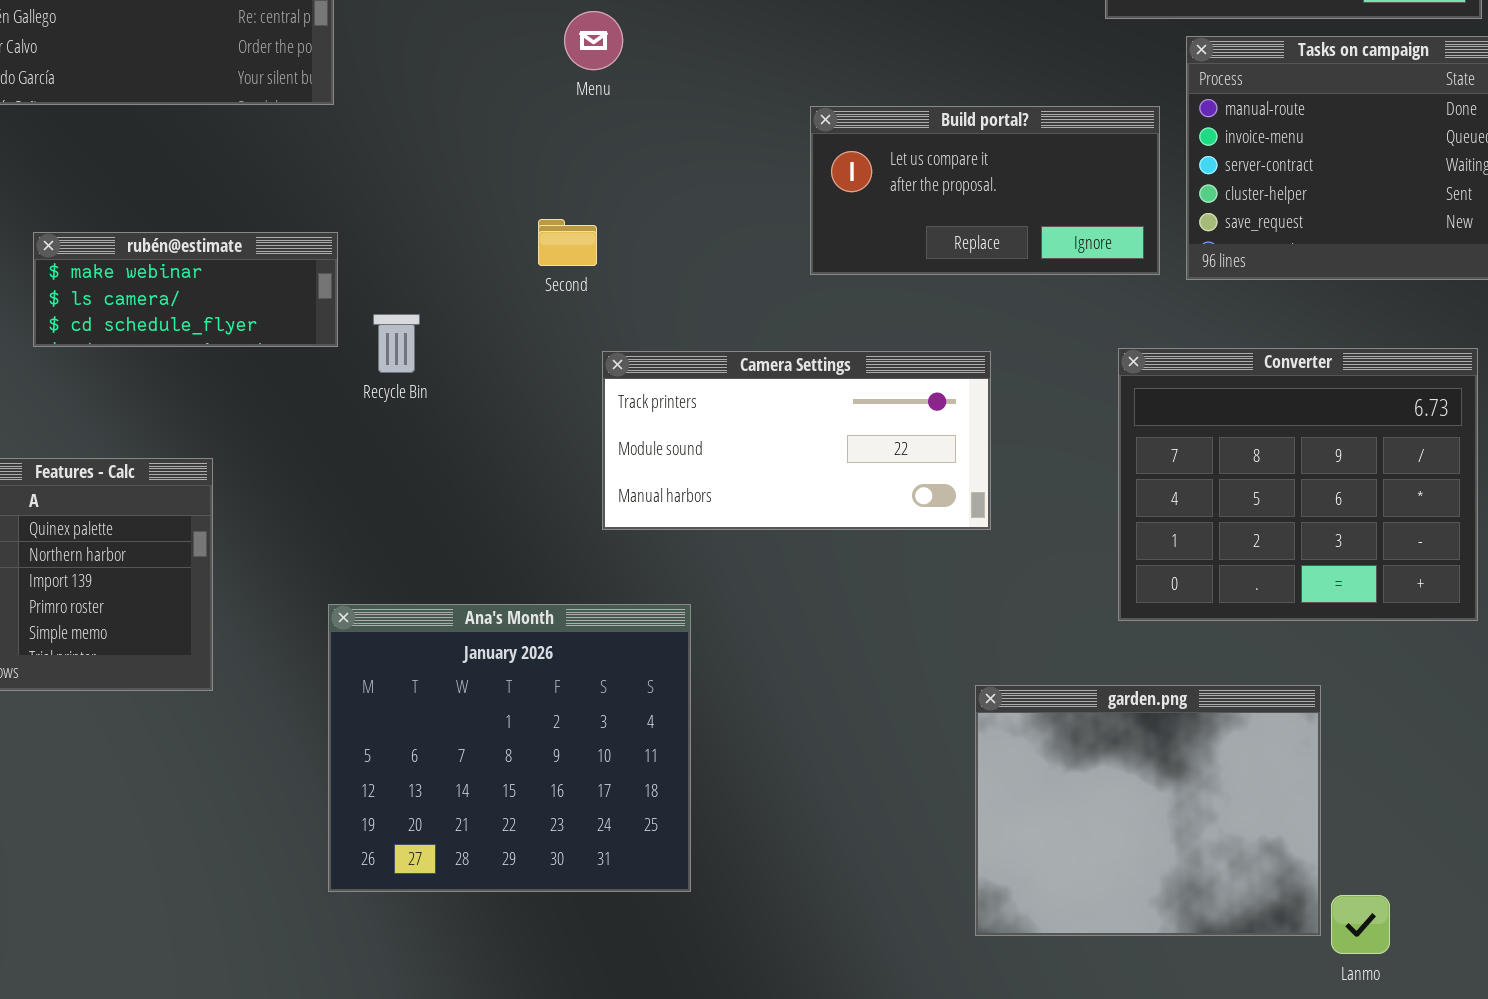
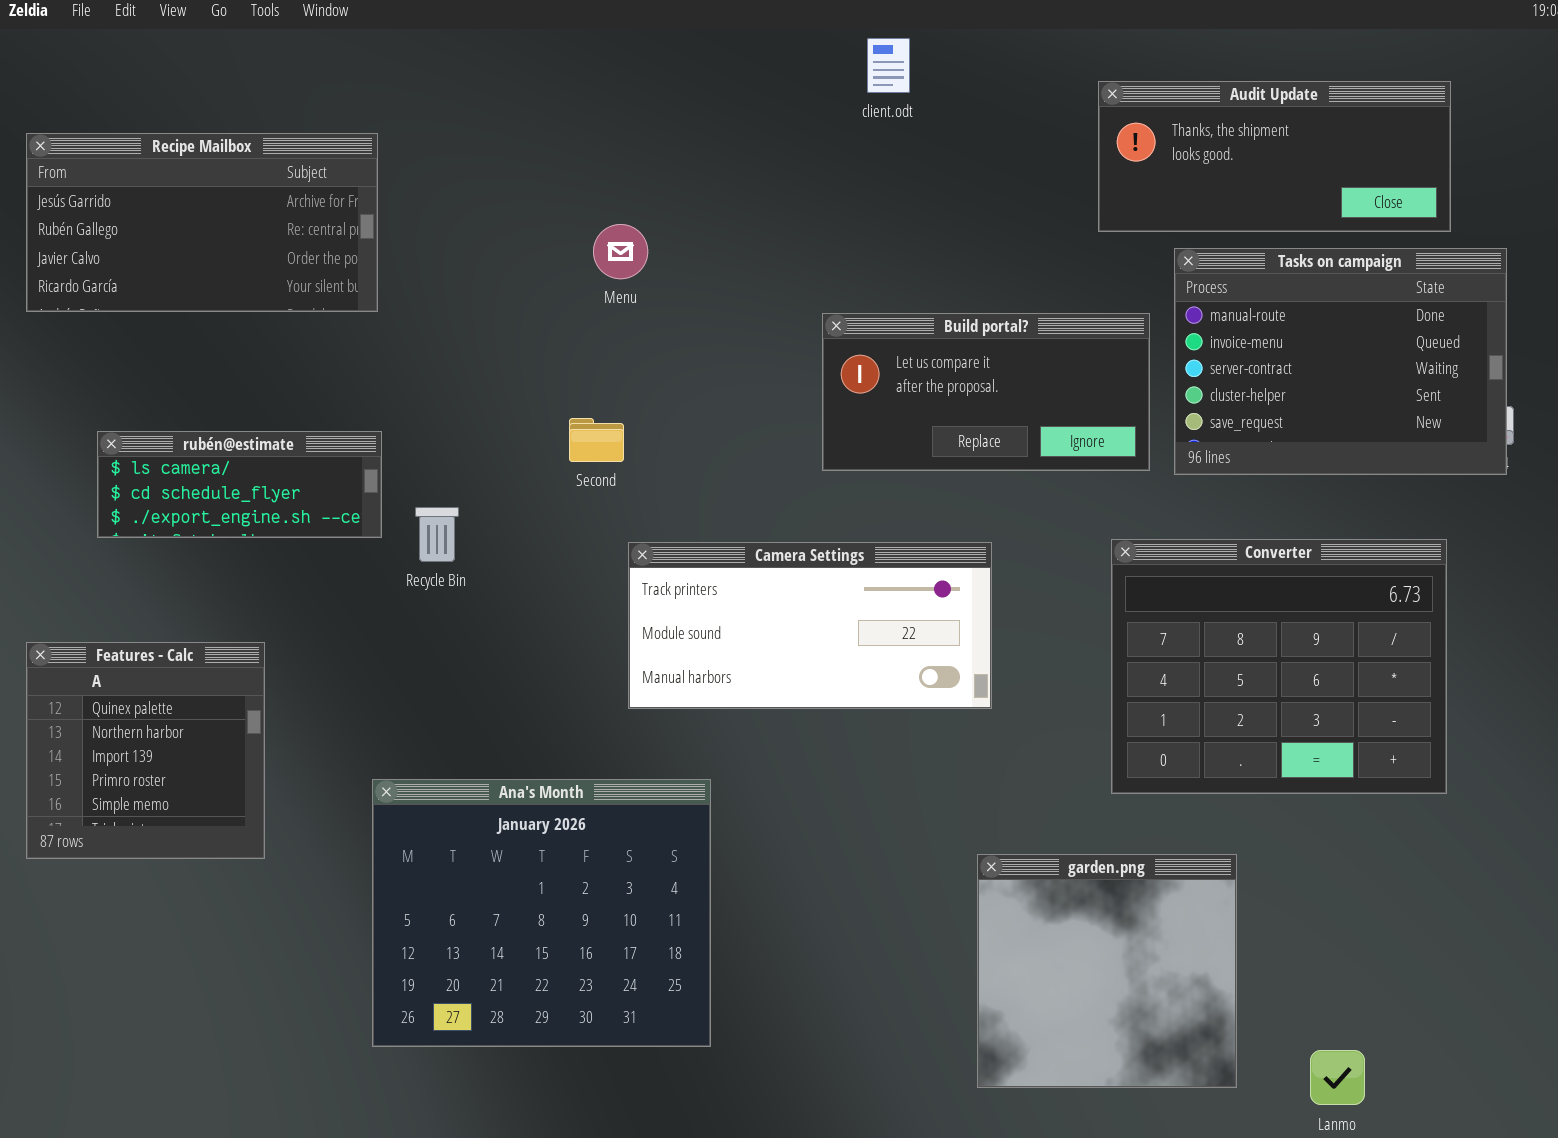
rubén@estimate: [33,232,338,347] -> [97,431,382,538], scrolled down 1 row
garden.png: [975,685,1321,936] -> [977,854,1237,1088], resized

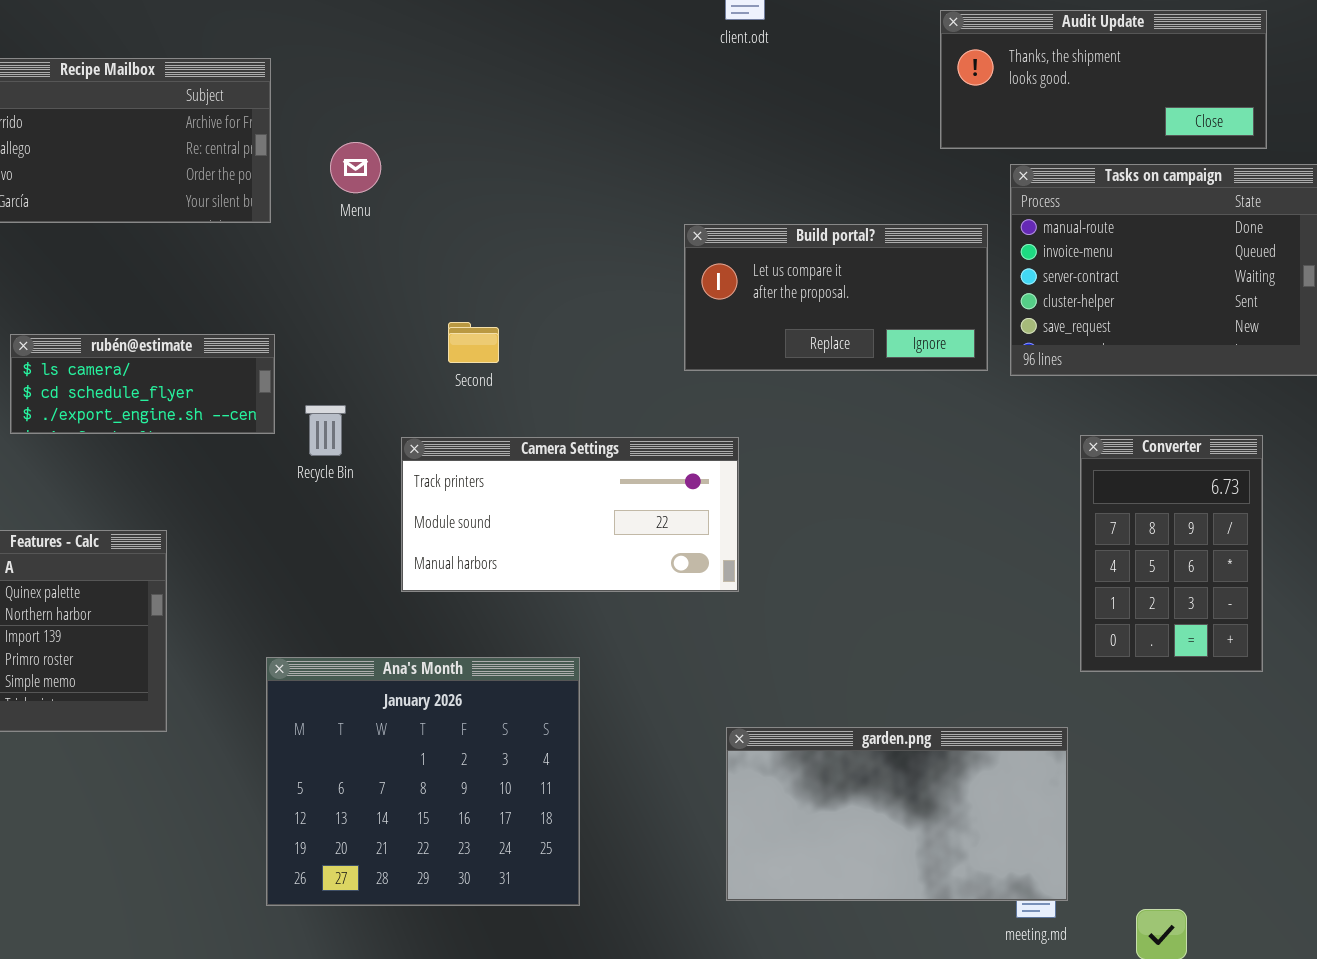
Menu: [593,224,648,279] -> [330,142,381,193], moved
Converter: [1111,539,1447,794] -> [1080,435,1263,672], resized
Camera Settings: [628,542,992,709] -> [401,437,739,592], moved
garden.png: [977,854,1237,1088] -> [726,727,1068,901], resized

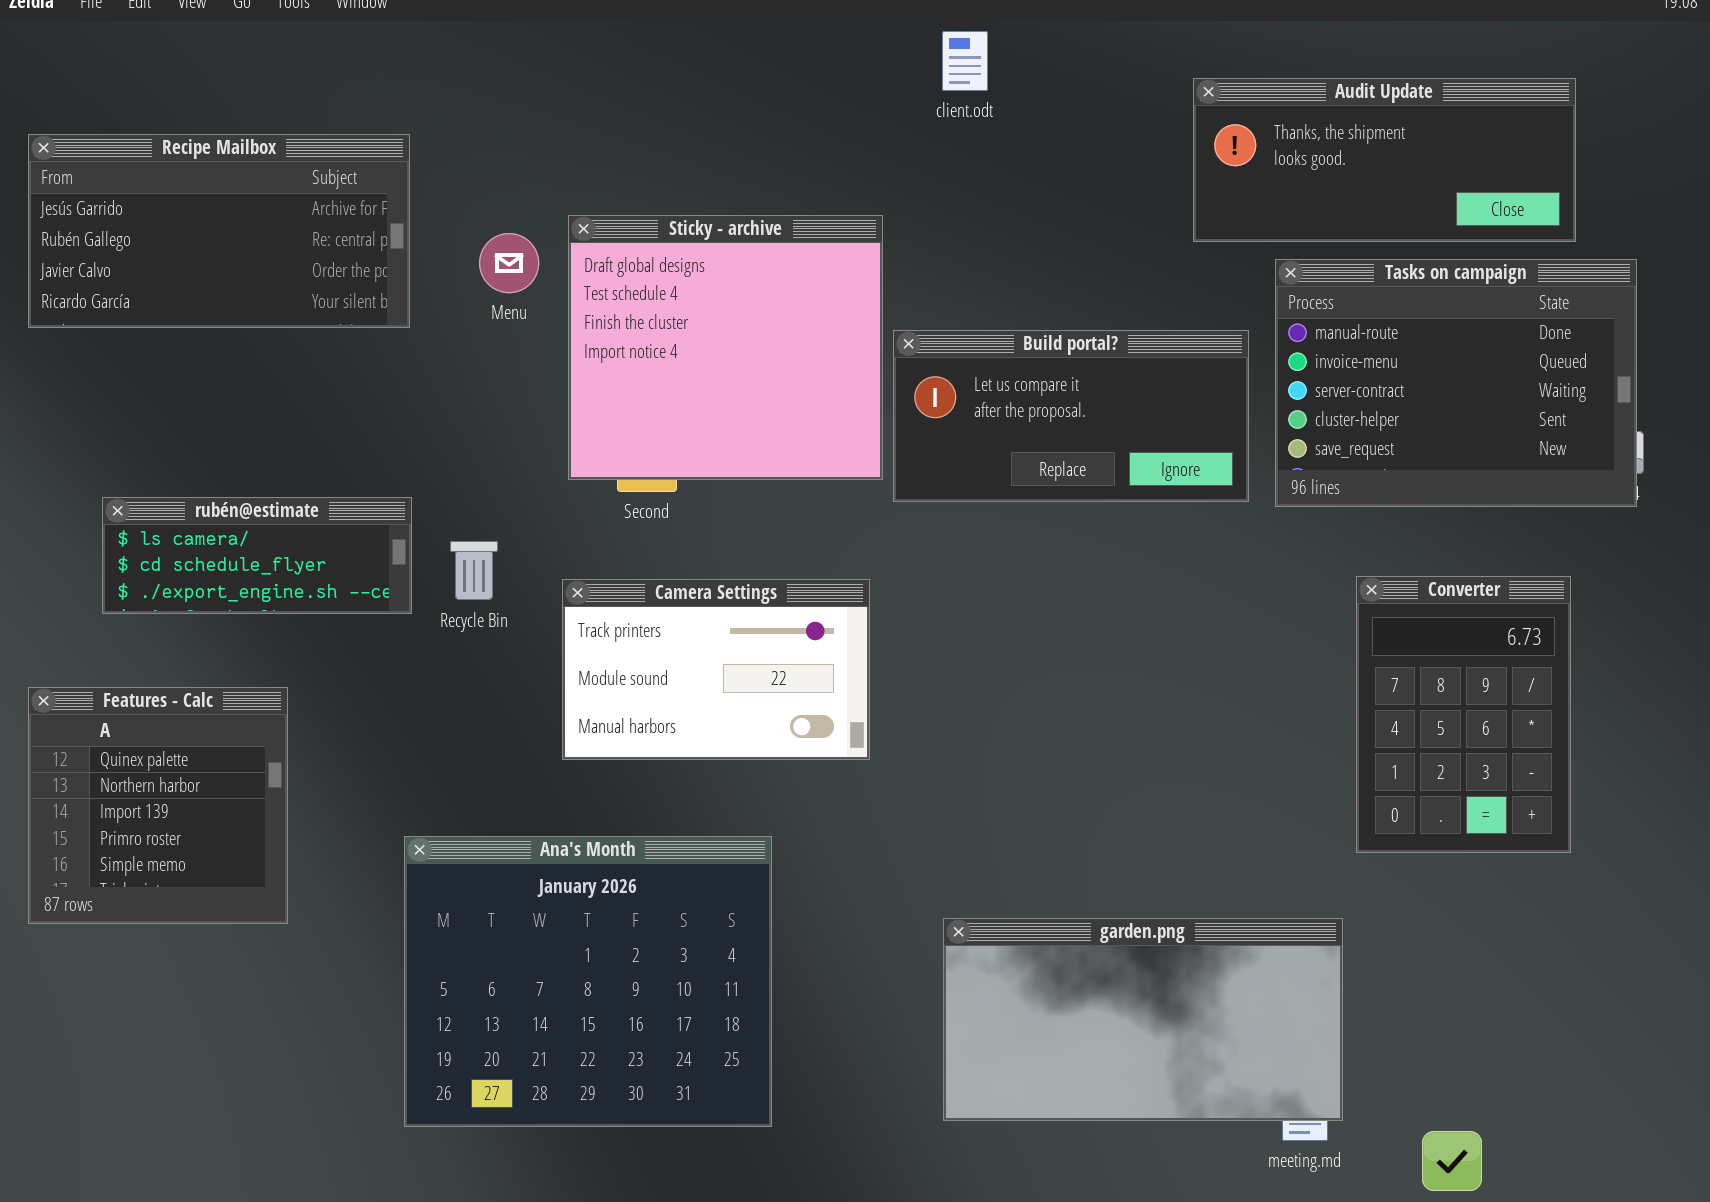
Sticky - archive: none -> [568,215,883,480], opened
rubén@estimate: [10,334,275,434] -> [102,497,412,614], moved
Camera Settings: [401,437,739,592] -> [562,579,870,760], resized

